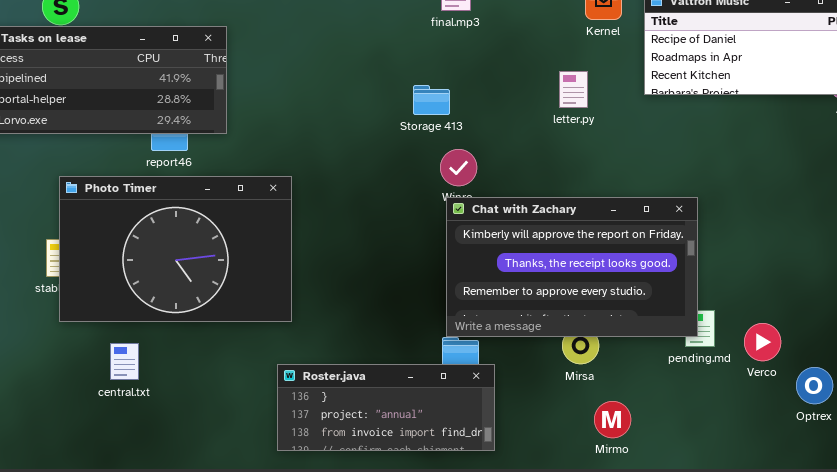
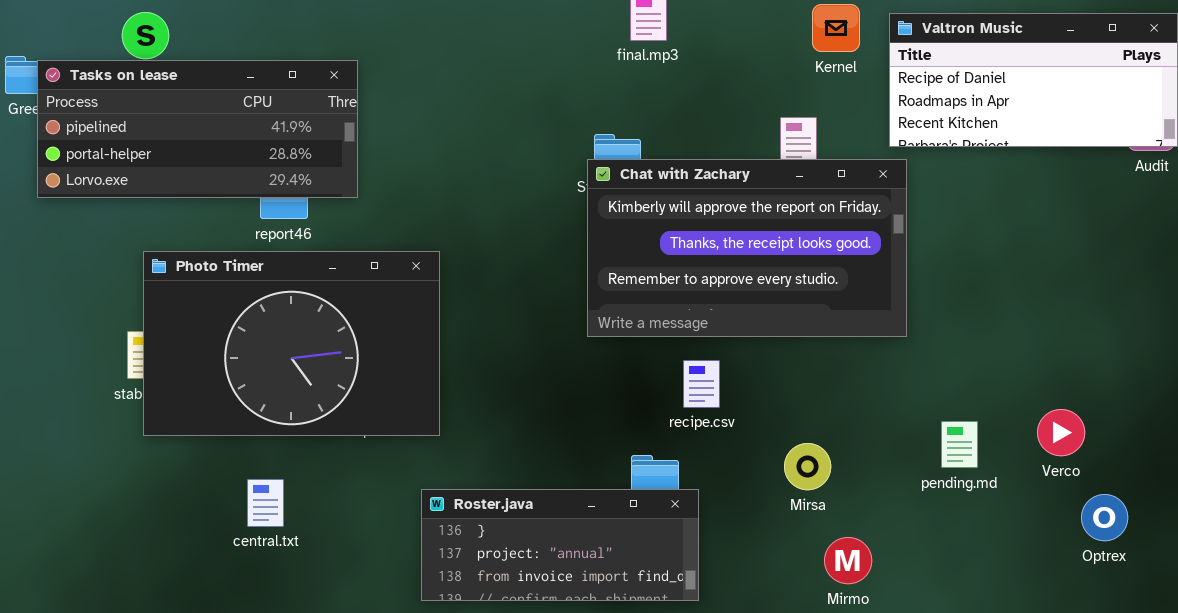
Chat with Zachary: [446,197,698,337] -> [587,159,907,337], moved
Verco: [744,323,781,361] -> [1037,409,1085,456], moved
central.txt: [110,343,139,380] -> [247,479,284,527], moved

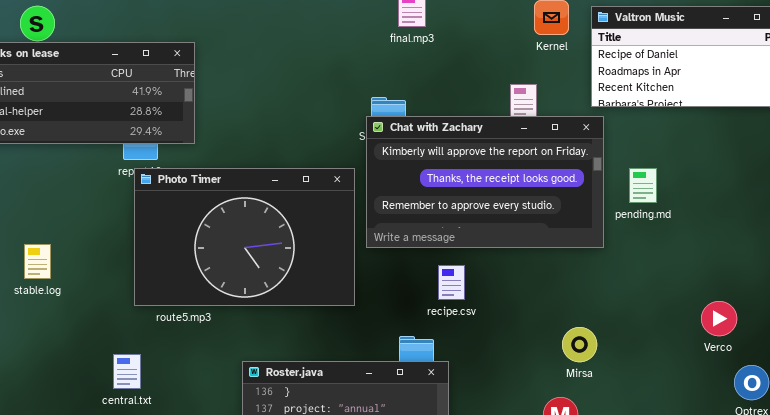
Photo Timer: [143,251,440,436] -> [134,168,355,306], moved
pending.md: [941,421,978,468] -> [629,168,657,203], moved
Mirsa: [784,443,831,490] -> [562,327,597,362], moved

